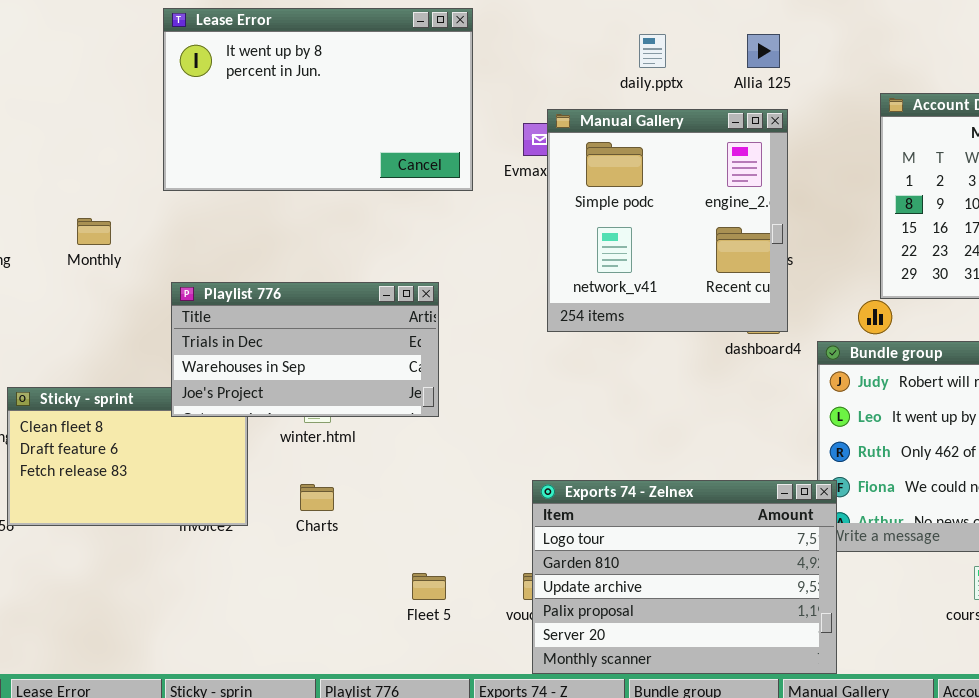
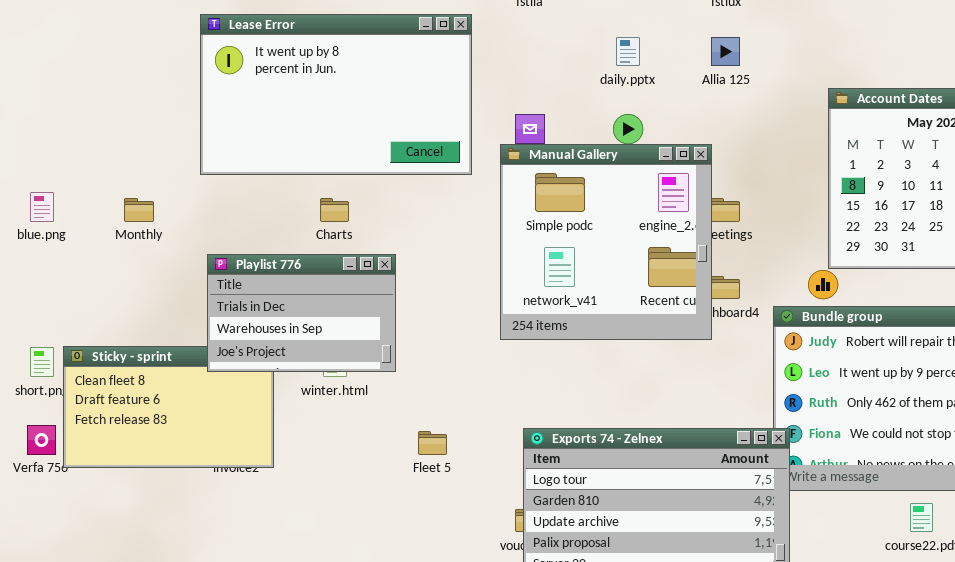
Manual Gallery: [547,109,788,332] -> [500,144,712,340], moved
Playlist 776: [171,282,439,417] -> [207,254,396,372], resized
Charts: [300,484,334,511] -> [320,198,349,222], moved
Fleet 5: [412,573,446,600] -> [418,431,447,455], moved

